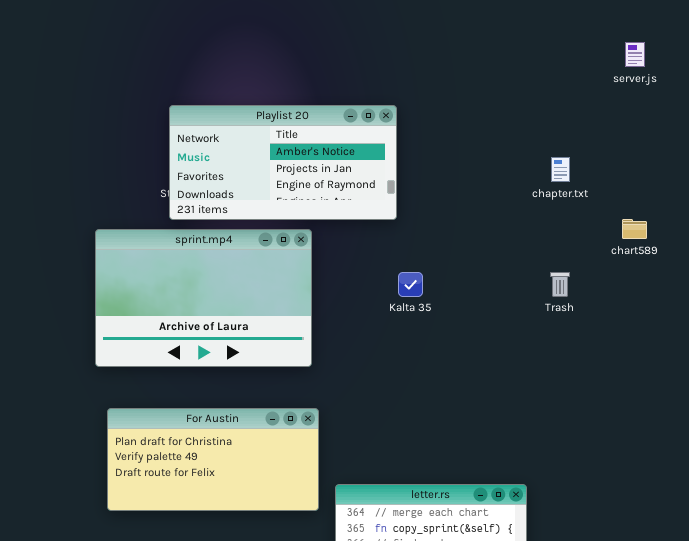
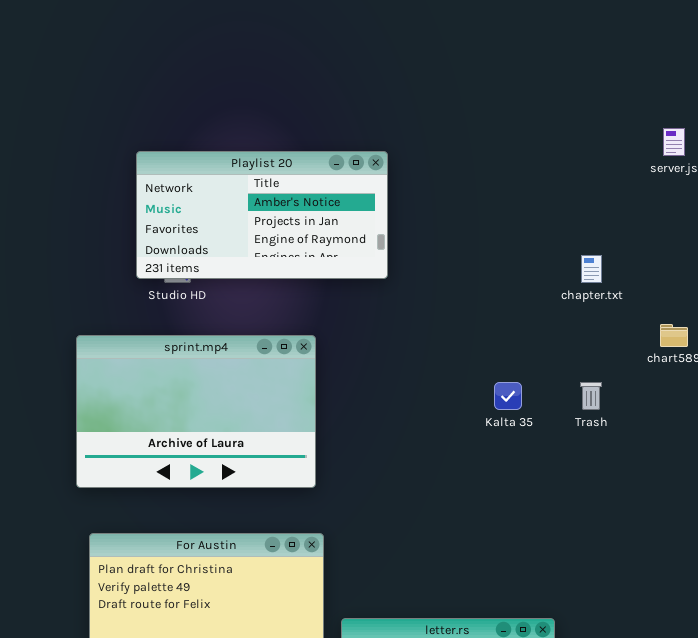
Playlist 20: [169,105,397,220] -> [136,151,388,279], moved
Kalta 35: [398,272,423,297] -> [494,382,522,410], moved

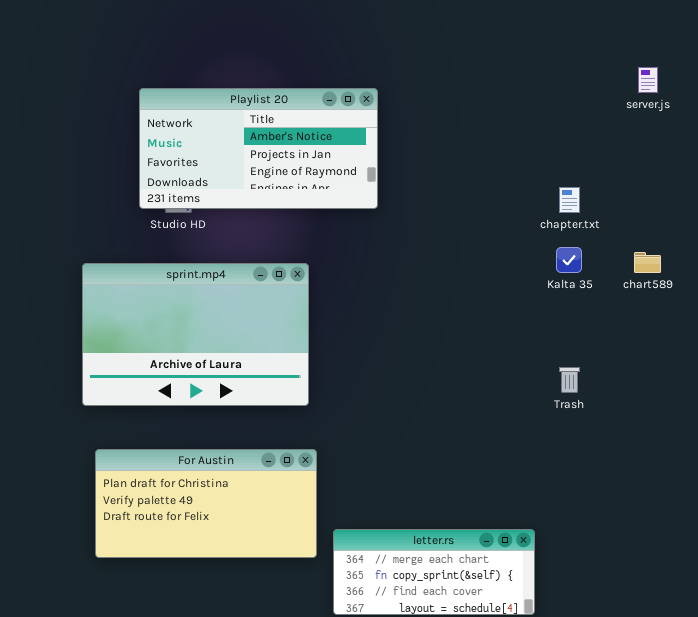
Kalta 35: [494,382,522,410] -> [556,247,582,273], moved
Trash: [580,382,602,410] -> [559,367,580,393], moved

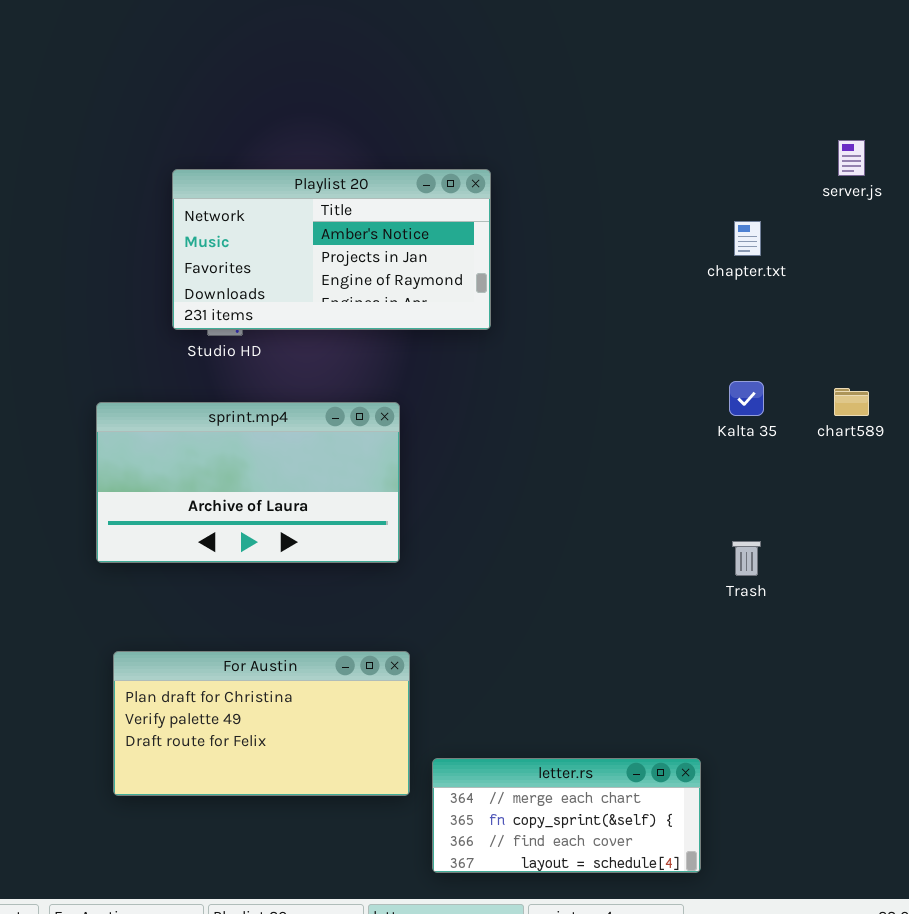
chapter.txt: [559,187,580,213] -> [734,221,761,256], moved
sprint.mp4: [82,263,309,406] -> [96,402,400,563], resized

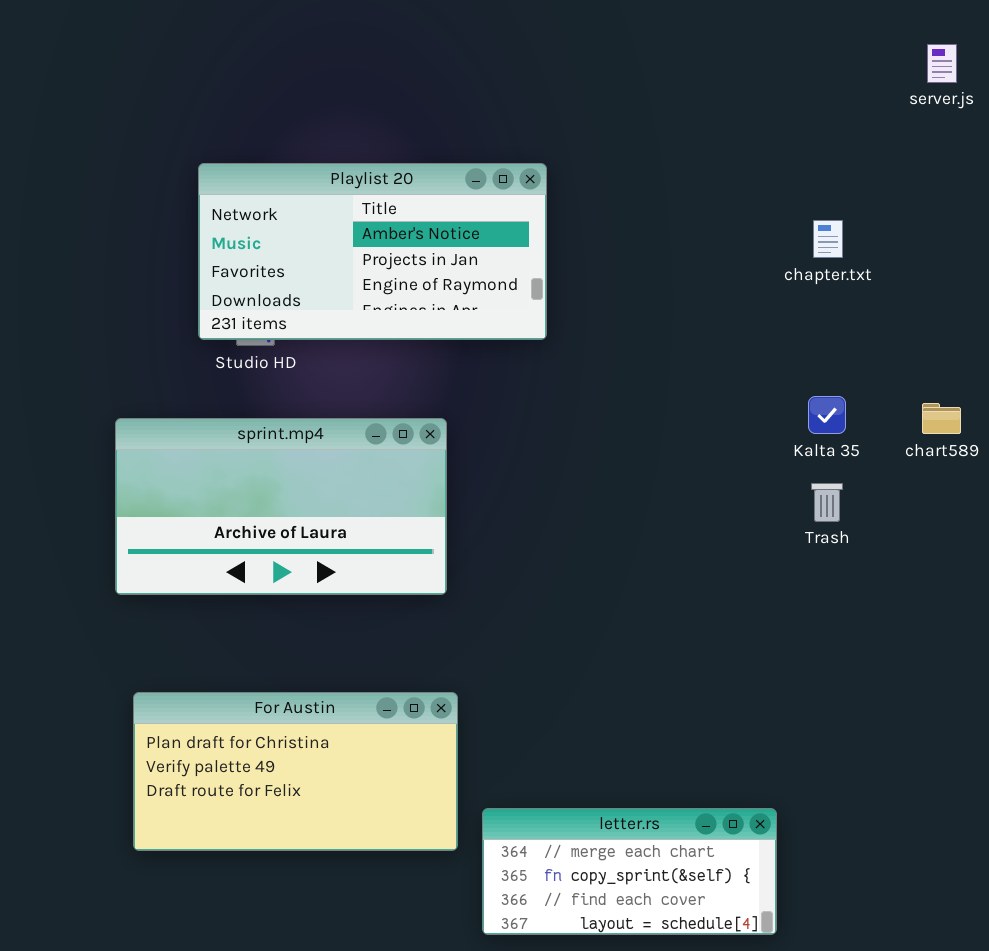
server.js: [838,140,865,176] -> [927,44,957,83], moved
Trash: [732,541,761,576] -> [811,483,843,522], moved

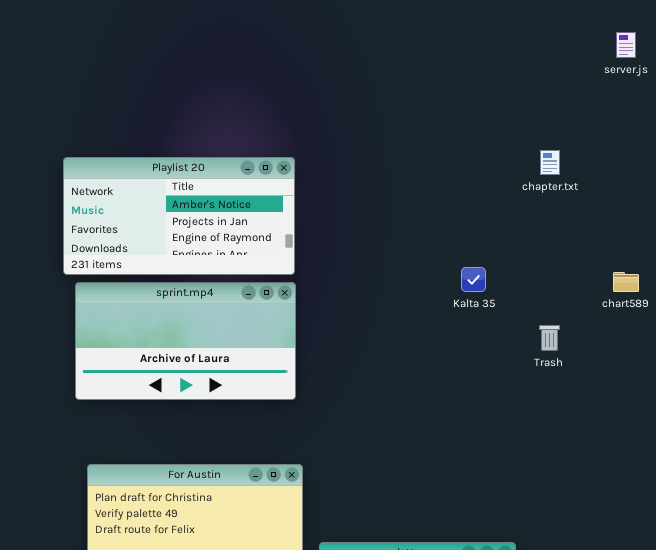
Playlist 20: [198,163,547,340] -> [63,157,295,275], moved
Kalta 35: [808,396,846,434] -> [461,267,486,292], moved

